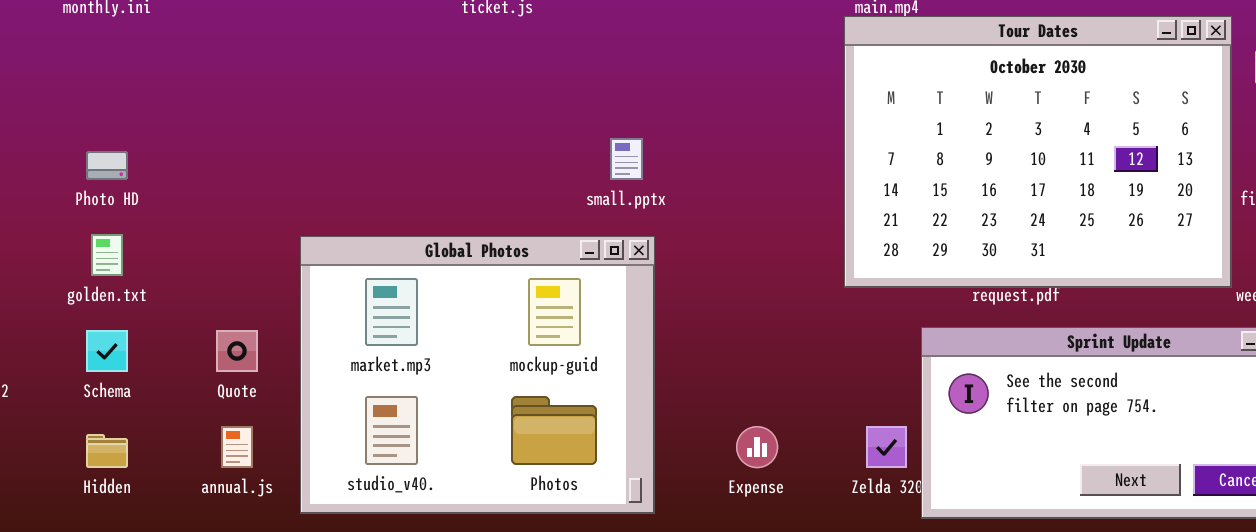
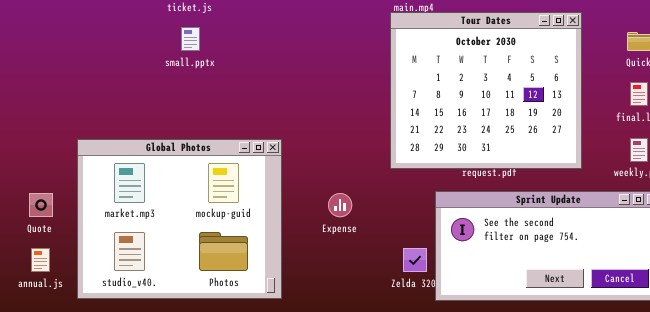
Tour Dates: [844,16,1232,288] -> [390,12,582,169], resized
small.pptx: [610,138,643,180] -> [181,27,200,51], moved
Expense: [736,426,778,468] -> [328,193,352,217], moved

